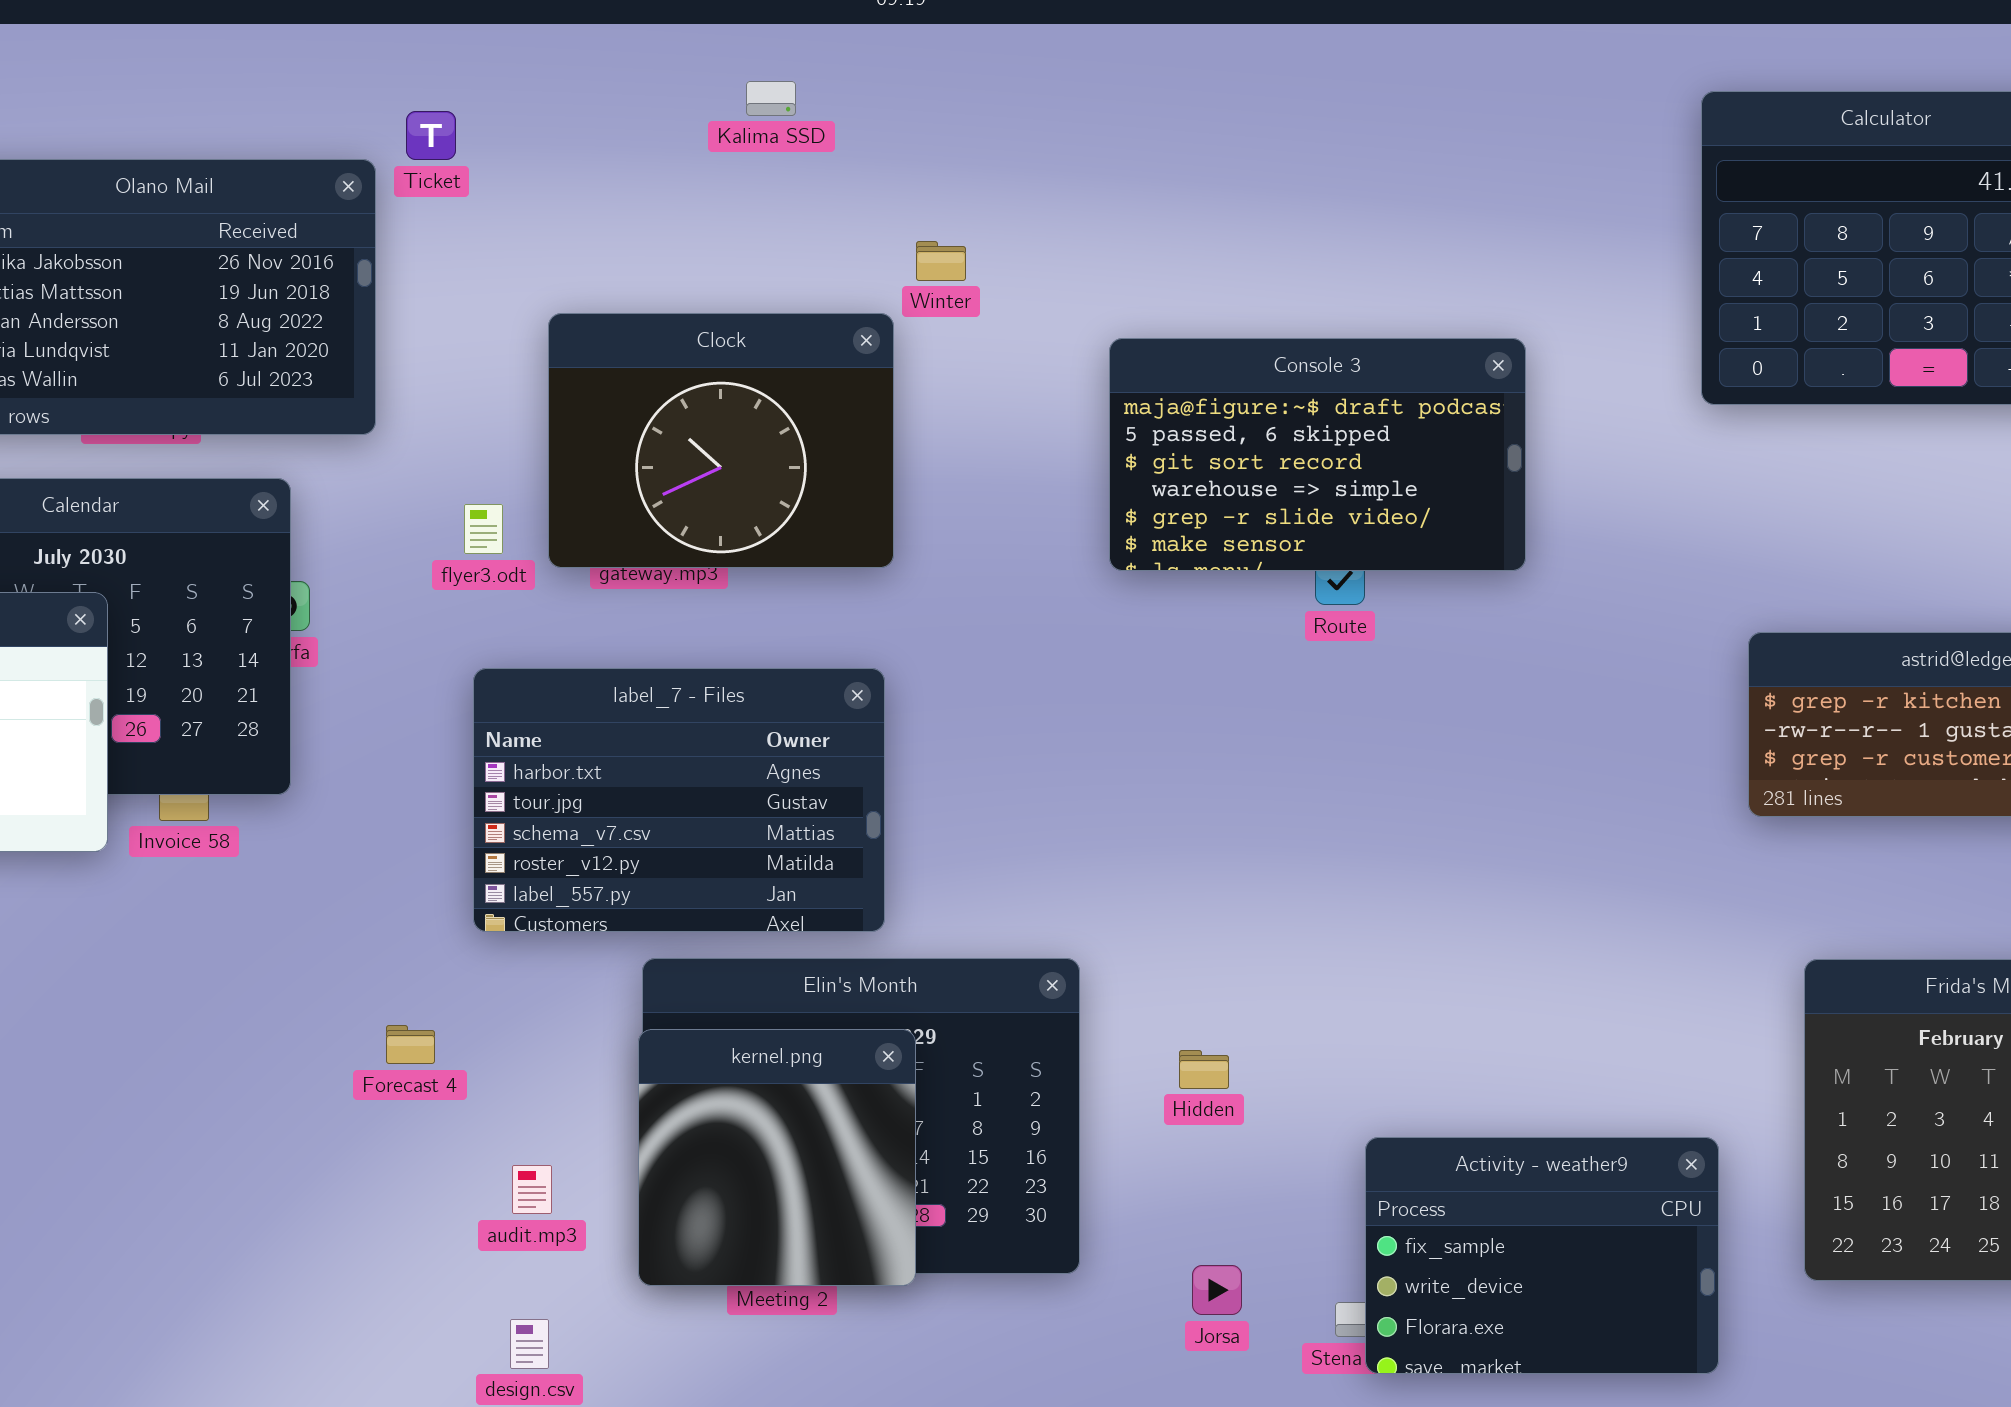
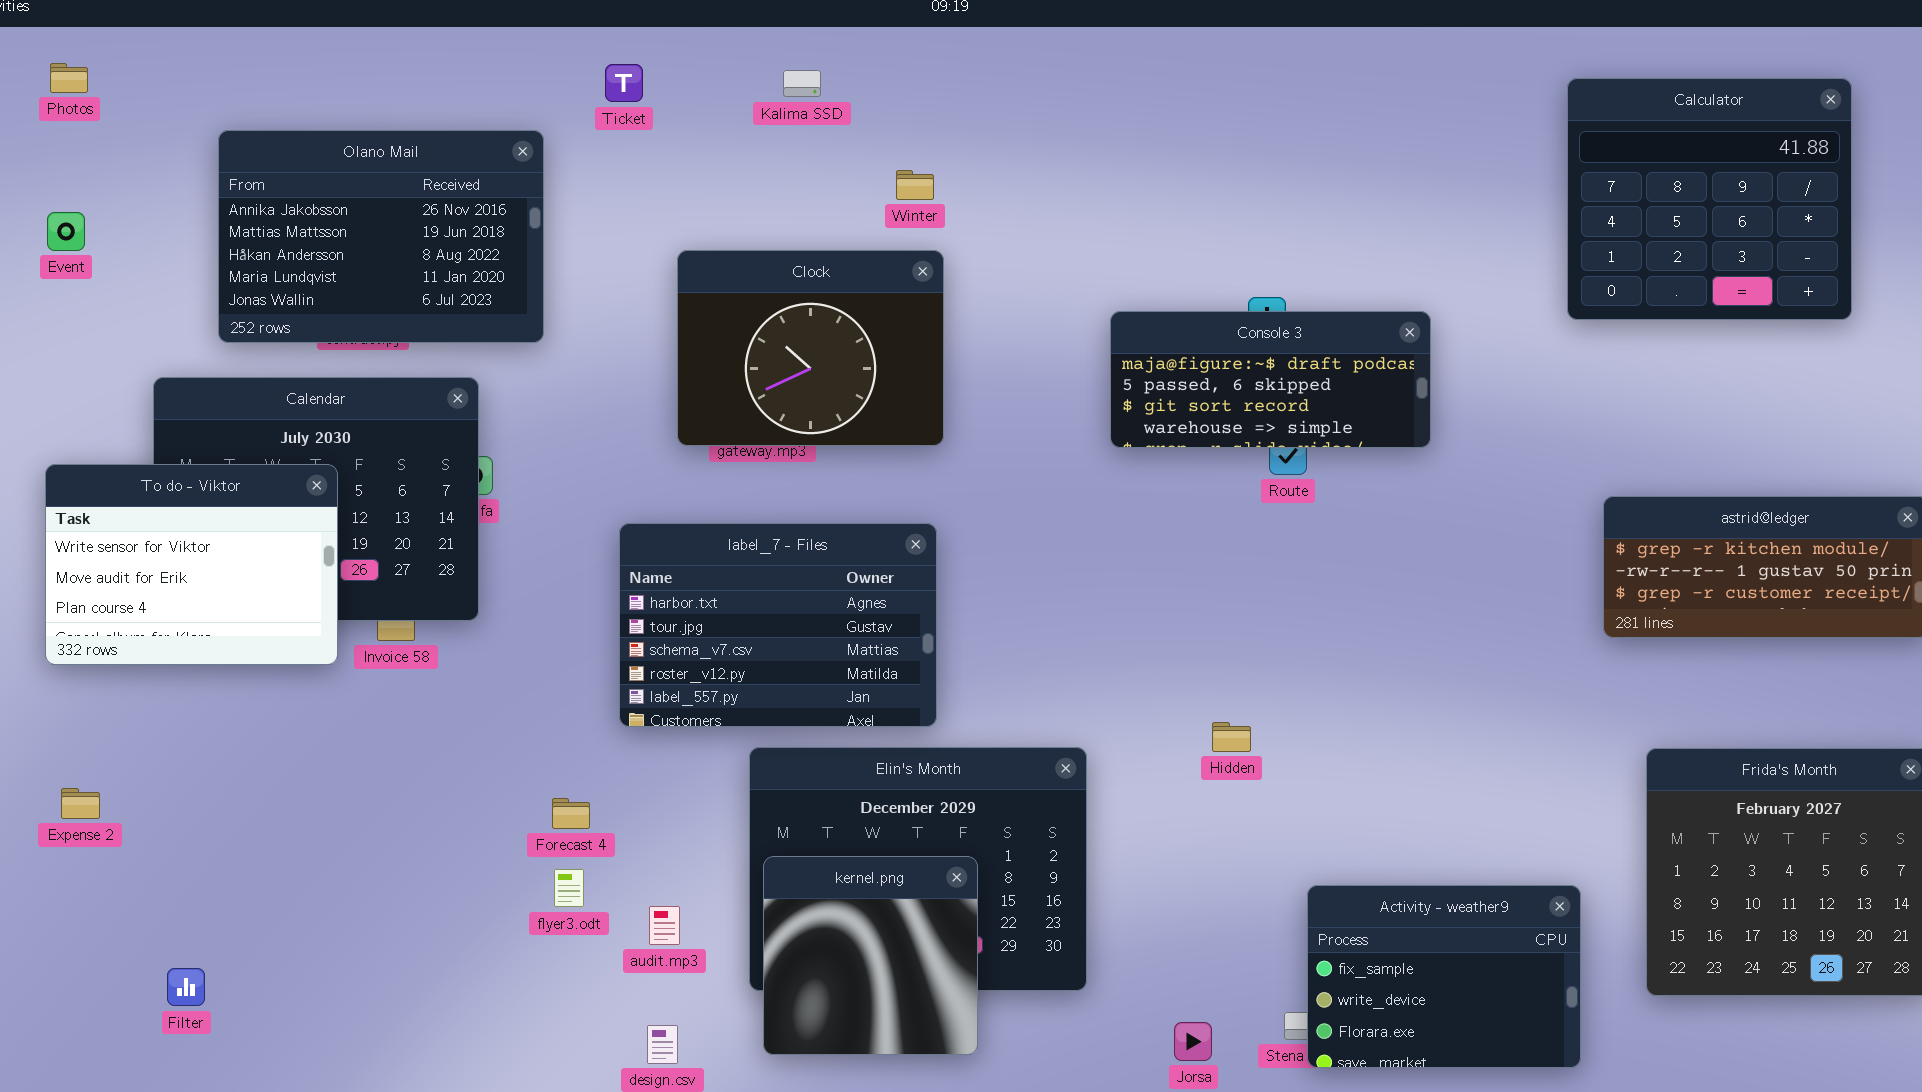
Kalima SSD: [746,81,796,116] -> [783,70,821,97], moved
Ticket: [406,111,456,160] -> [605,64,643,102], moved
Winter: [916,241,966,281] -> [896,170,934,200], moved
Console 3: [1109,338,1526,571] -> [1110,311,1431,448], resized
flyer3.odt: [464,504,503,554] -> [554,869,584,907], moved
kernel.png: [638,1029,916,1286] -> [763,856,978,1055], moved
Hidden: [1179,1050,1229,1089] -> [1212,722,1251,752], moved
Jorsa: [1192,1265,1242,1315] -> [1174,1022,1212,1061], moved

